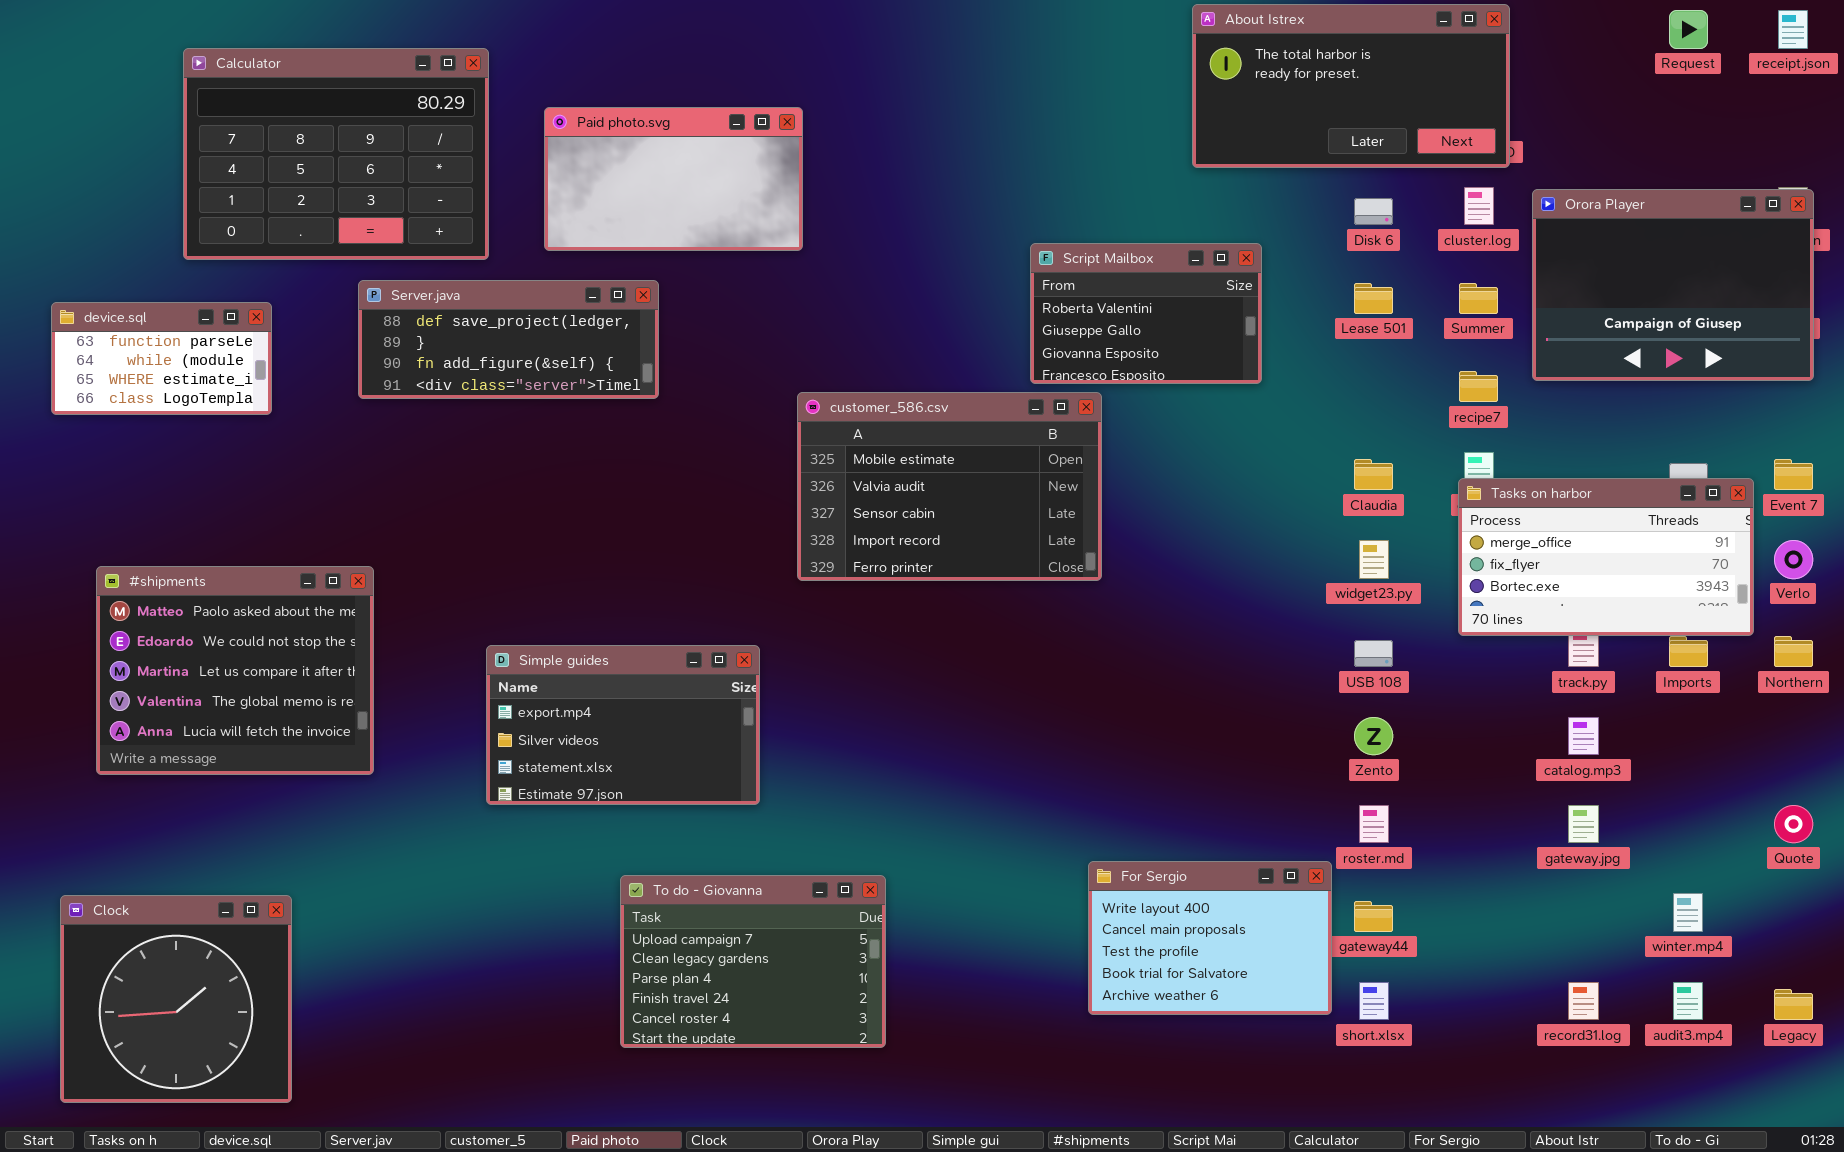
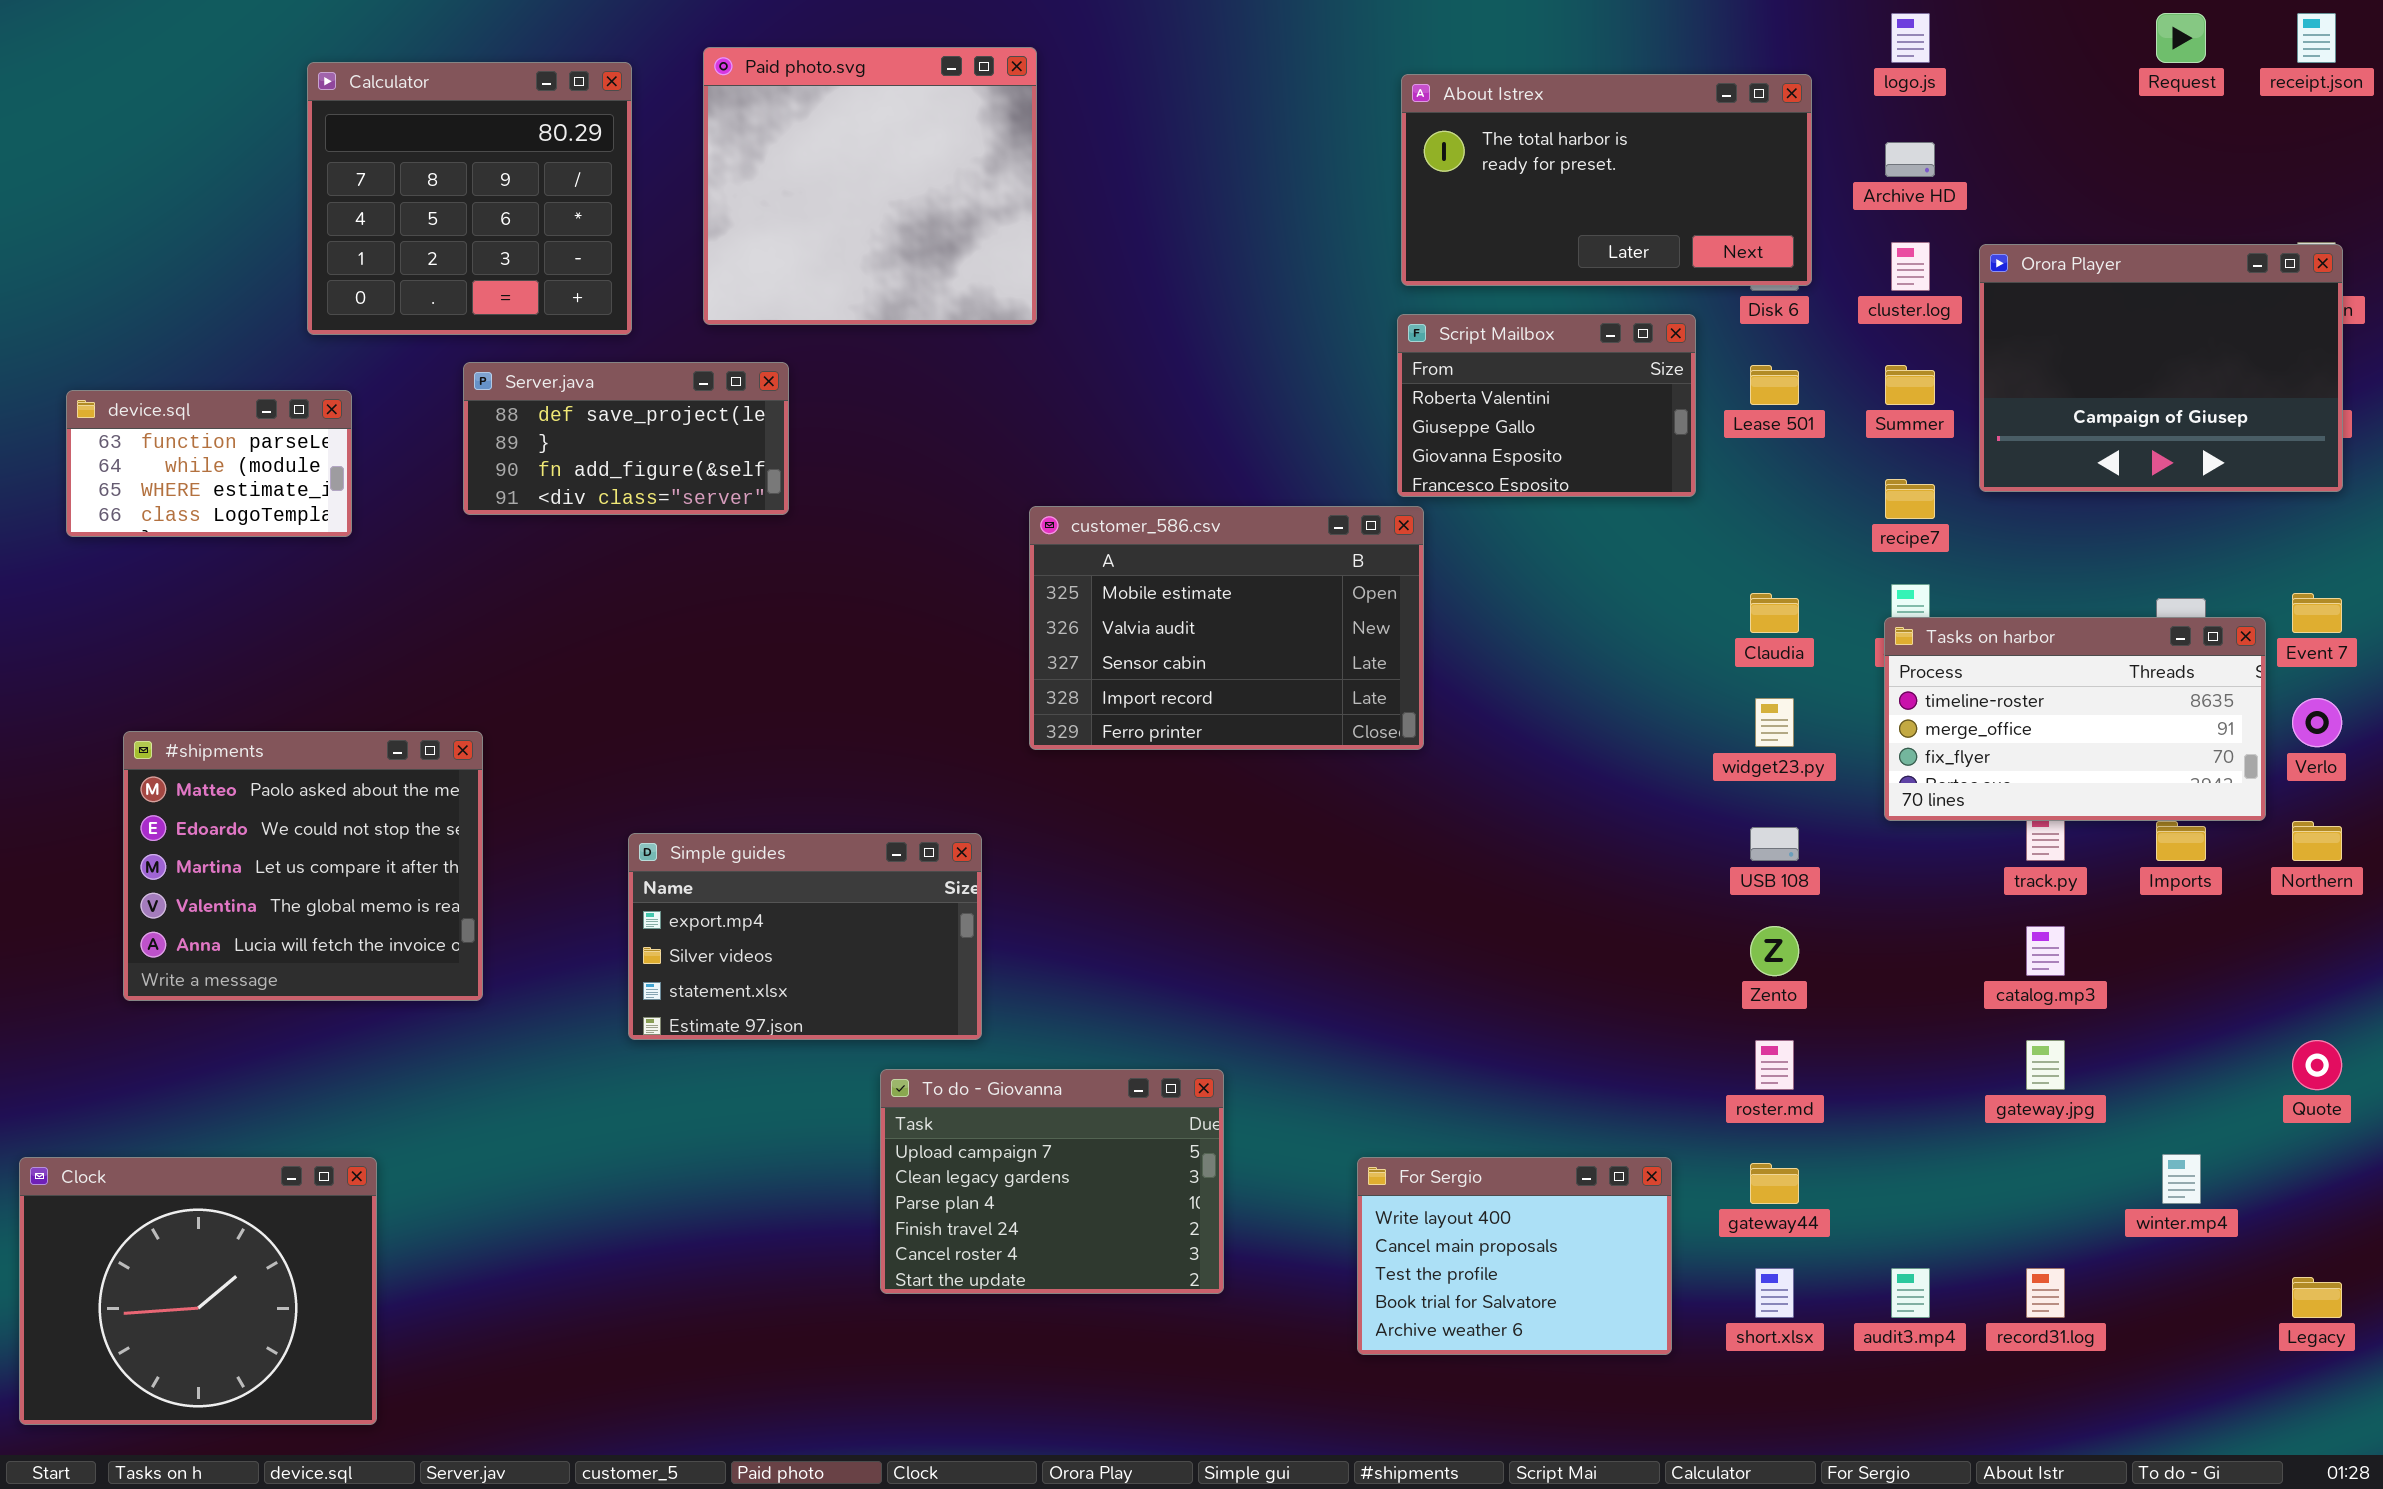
About Istrex: [1192,4,1510,168] -> [1401,74,1812,286], moved
Calculator: [183,48,489,260] -> [307,62,632,335], resized
Paid photo.svg: [544,107,803,251] -> [703,47,1037,325], resized
Script Mailbox: [1030,243,1262,384] -> [1397,314,1696,497], moved
Server.java: [358,280,659,399] -> [463,362,789,515], resized
Tasks on harbor: [1458,478,1754,636] -> [1884,617,2266,821], scrolled up 1 row
For Sergio: [1088,861,1332,1015] -> [1357,1157,1672,1355], moved
To do - Giovanna: [620,875,886,1048] -> [880,1069,1224,1294], moved
Clock: [60,895,292,1103] -> [19,1157,377,1425], resized
audit3.mp4: [1673,982,1703,1020] -> [1891,1268,1930,1318], moved

